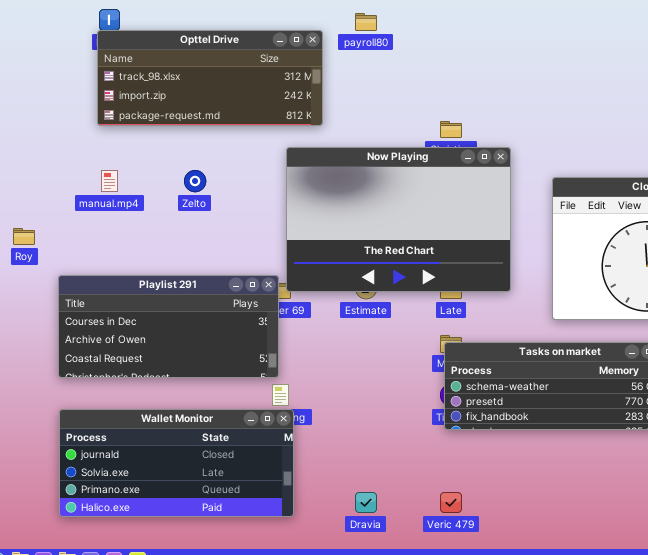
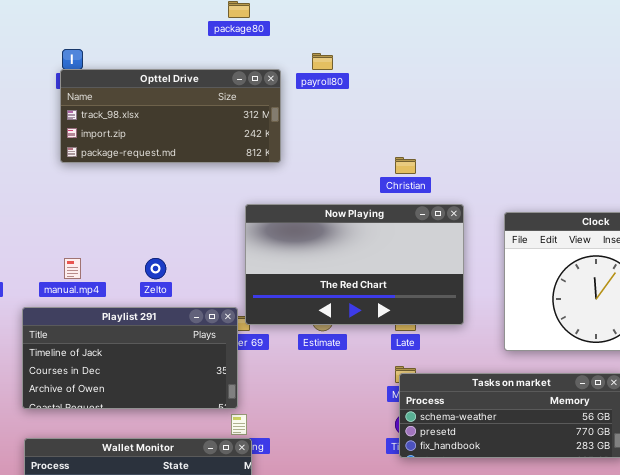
Now Playing: [286,147,511,292] -> [245,204,464,325], resized
manual.mp4: [101,170,118,192] -> [64,258,81,279], moved
Zelto: [184,170,206,192] -> [145,258,166,279], moved
Playlist 291: [58,275,279,378] -> [22,307,238,409], scrolled up 1 row

